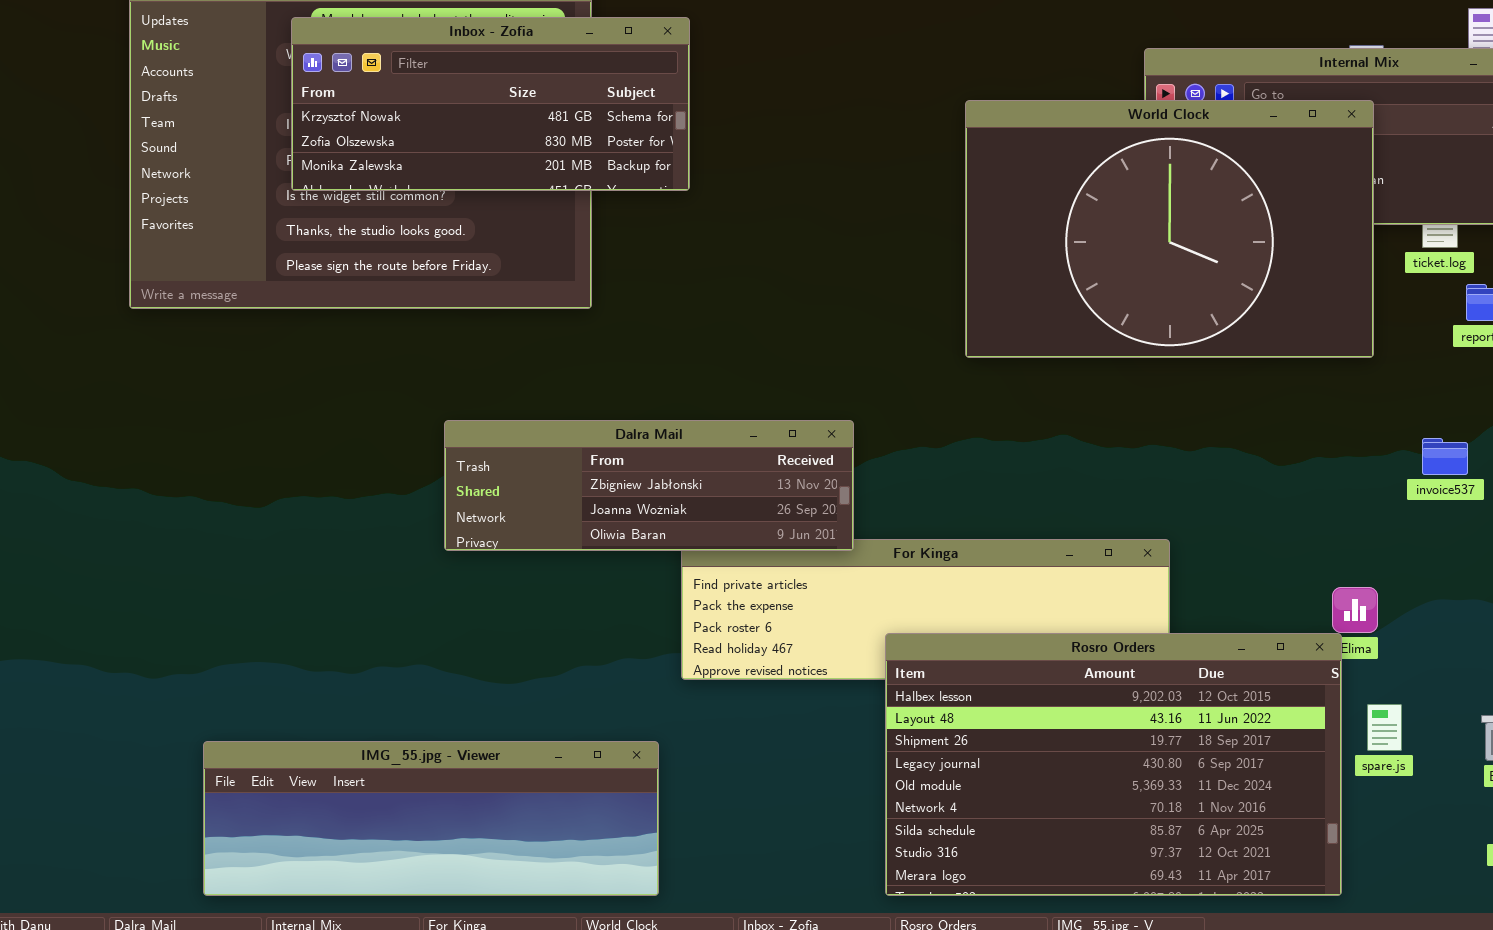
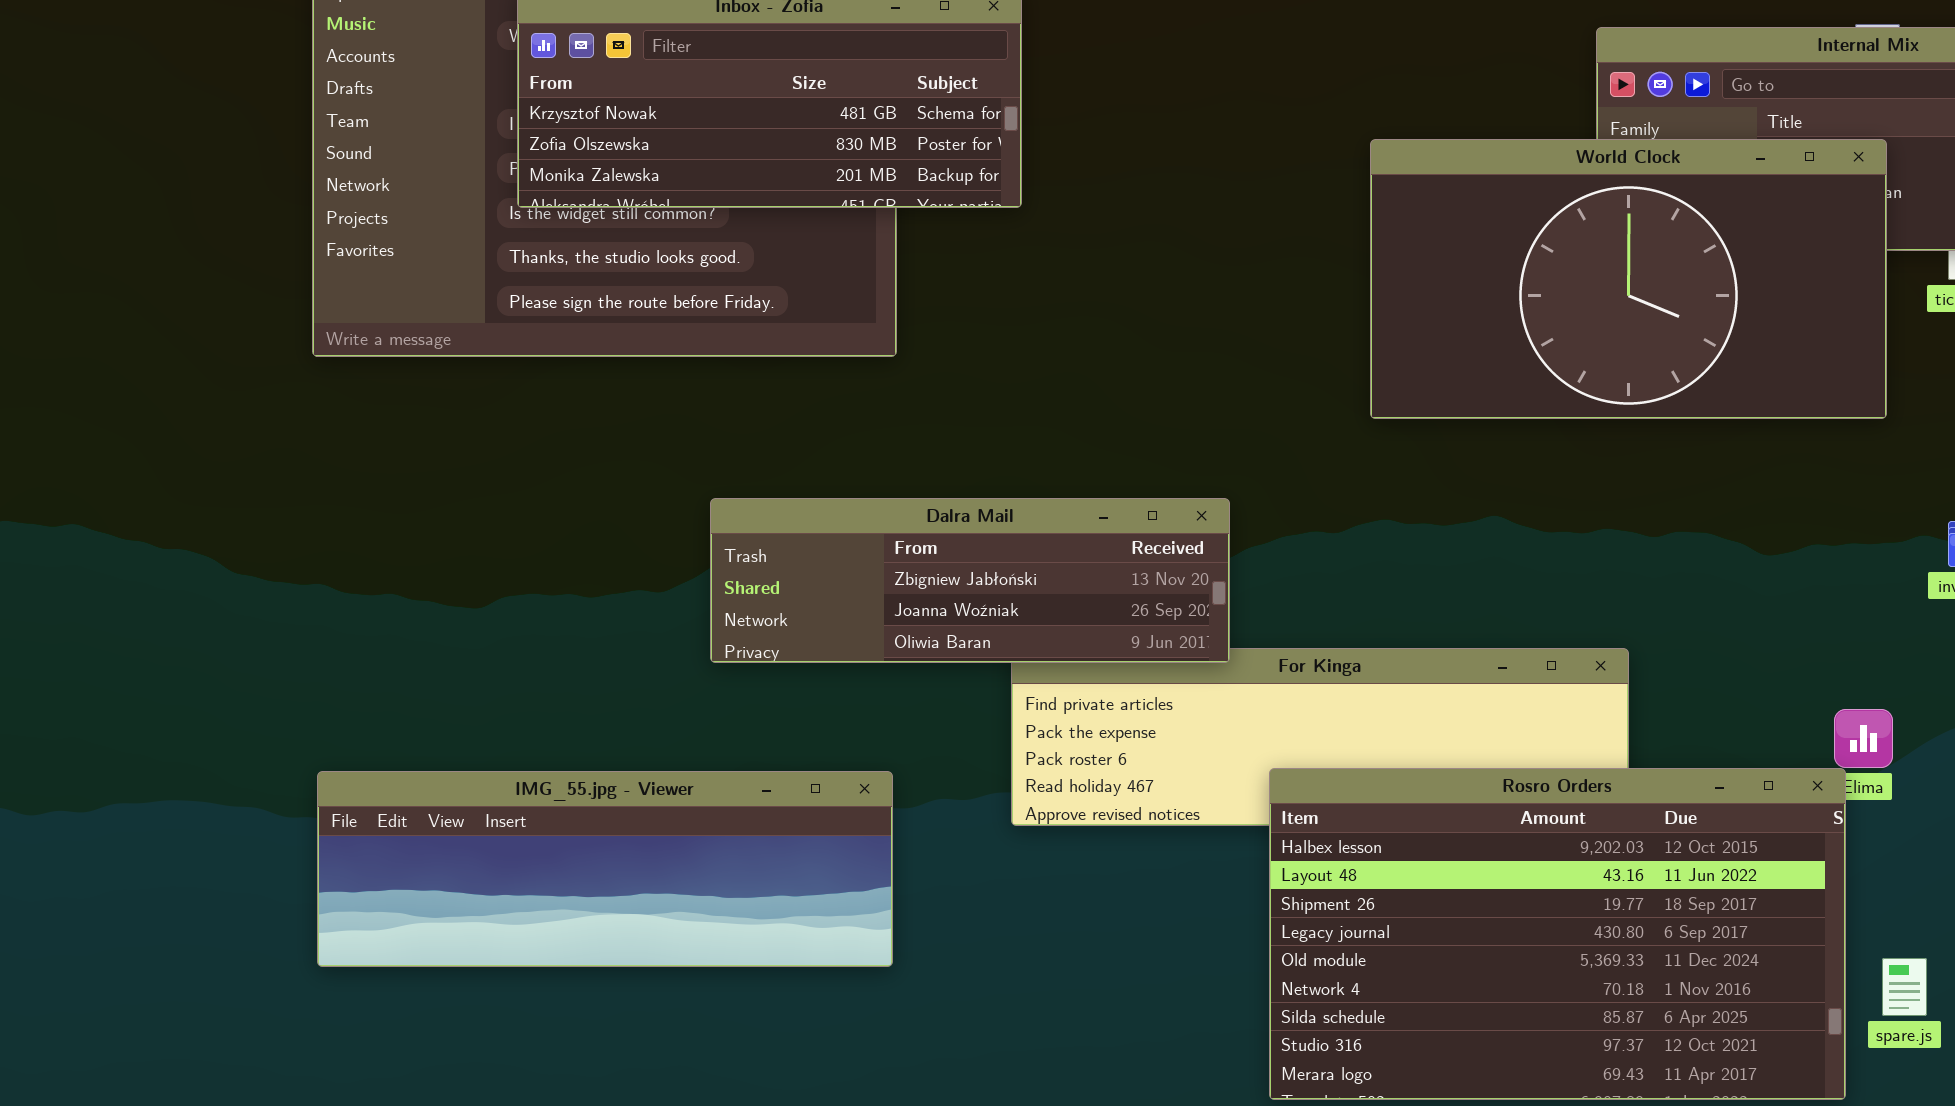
World Clock: [965,100,1374,358] -> [1370,139,1887,419], resized
spare.js: [1367,704,1402,751] -> [1882,958,1927,1016], moved
IMG_55.jpg - Viewer: [203,741,659,896] -> [317,771,893,967], moved

